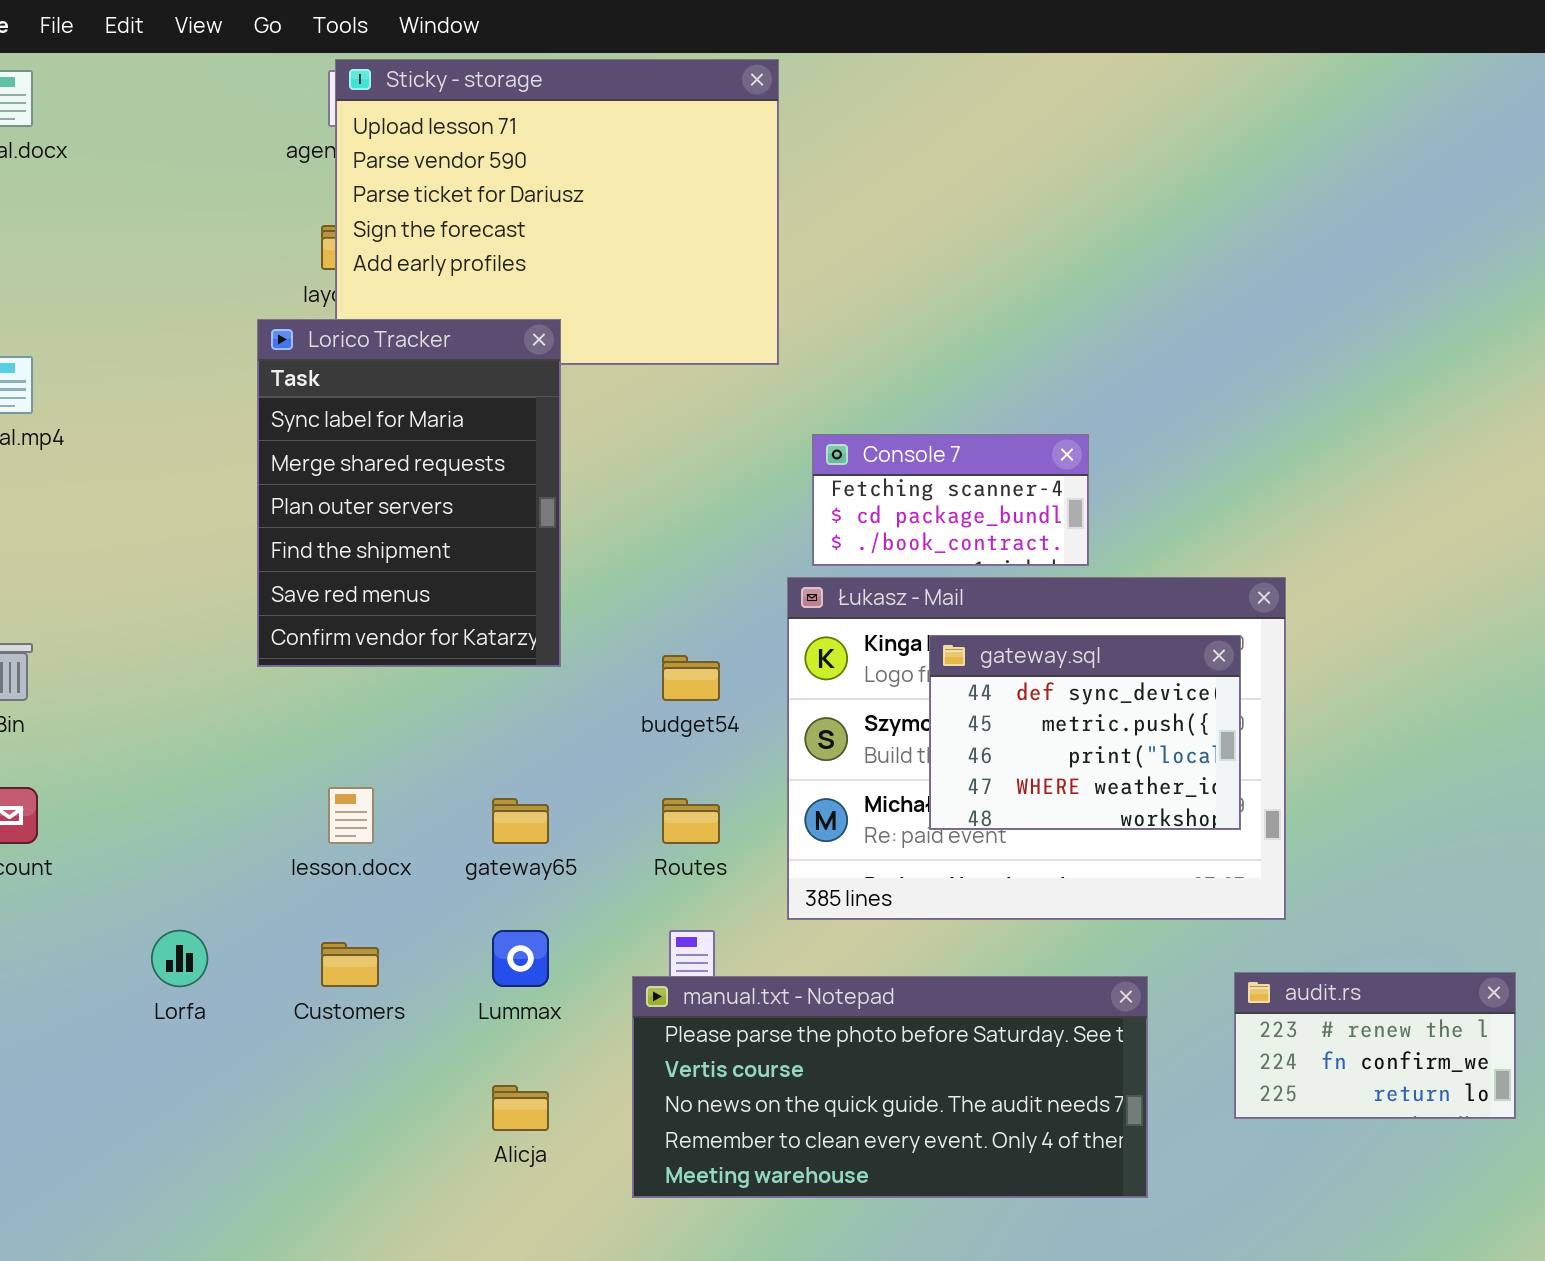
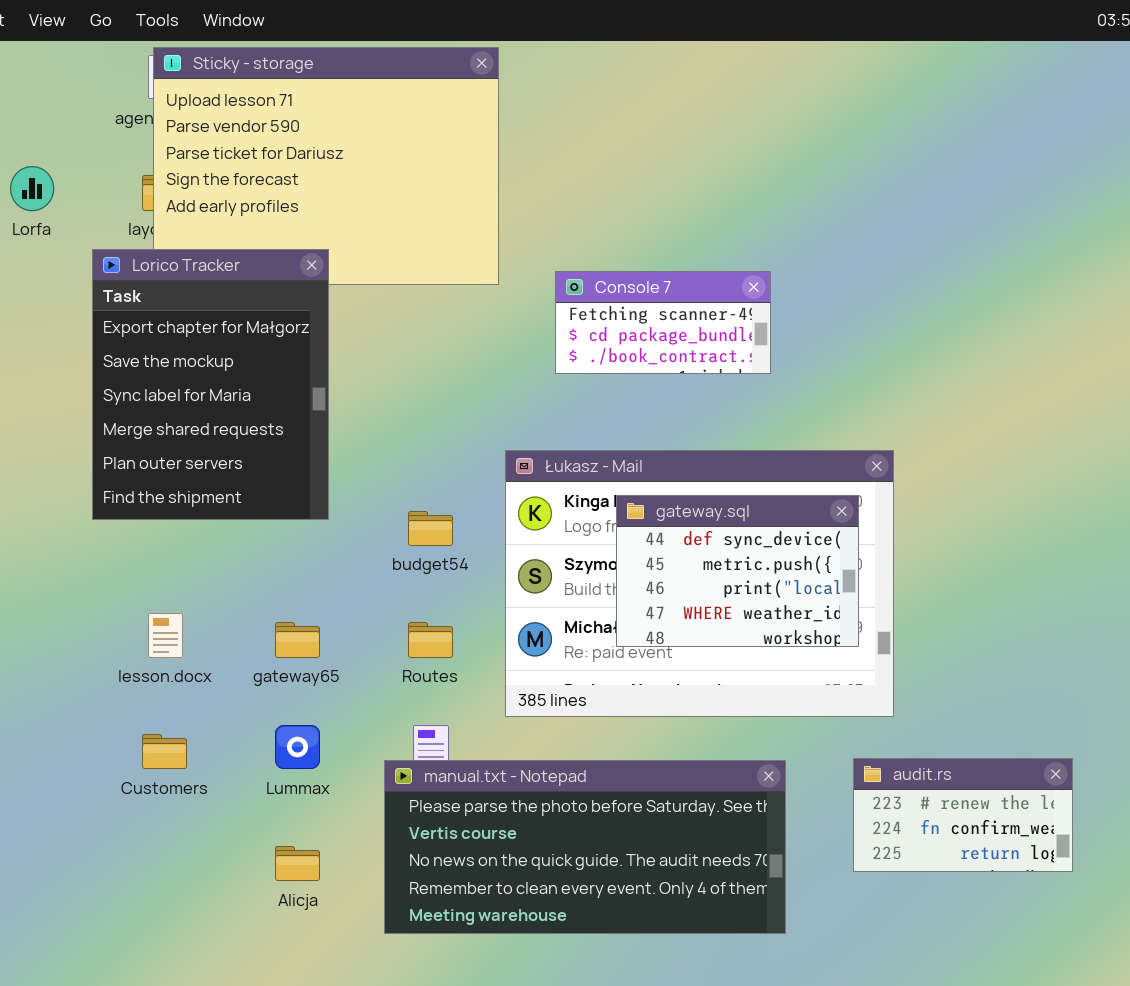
Lorico Tracker: [257,319,561,667] -> [92,249,329,520], scrolled up 2 rows
Console 7: [812,434,1089,566] -> [555,271,771,374], moved
Lorfa: [151,930,208,987] -> [10,166,54,211], moved

